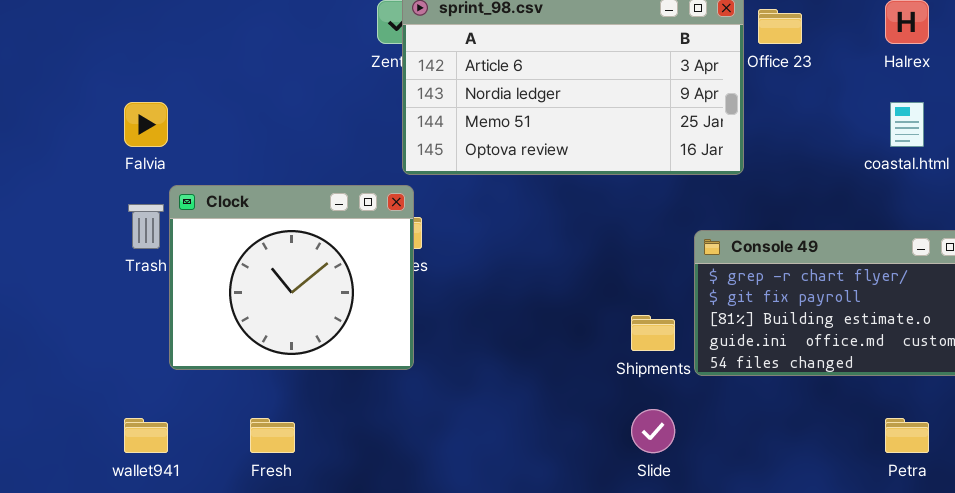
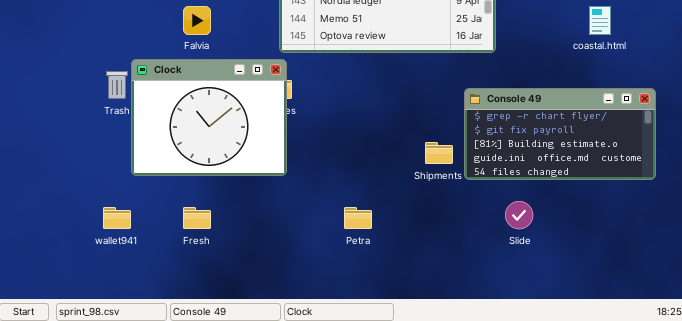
Falvia: [124,102,168,147] -> [183,6,211,35], moved
Slide: [631,409,675,453] -> [505,201,533,229], moved
Petra: [885,418,929,453] -> [344,207,372,229], moved

